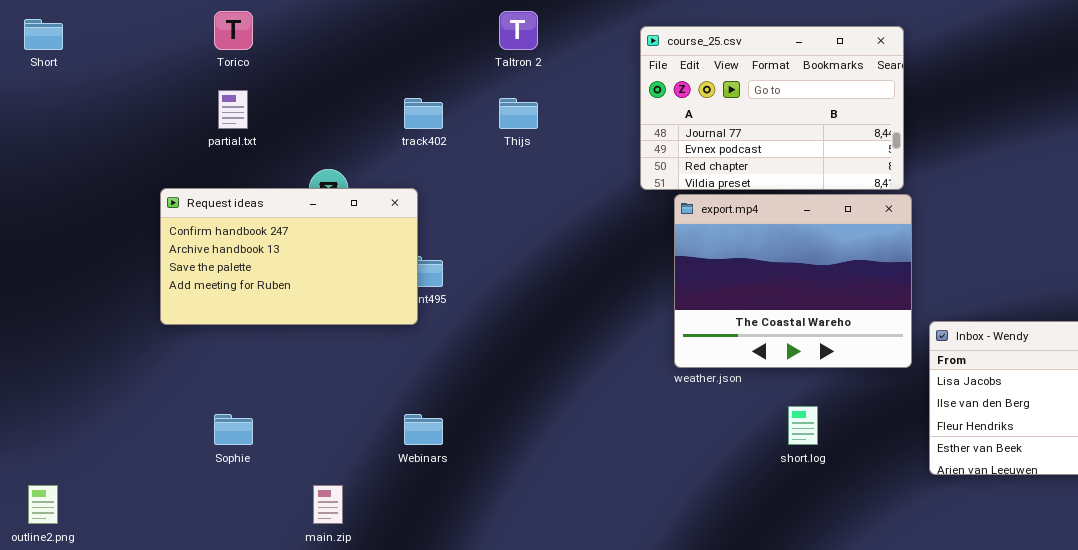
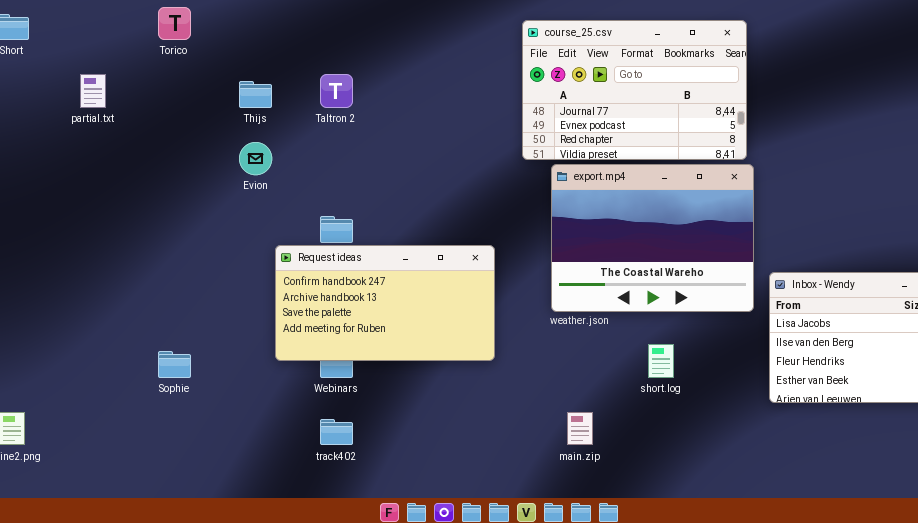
Taltron 2: [499,11,538,50] -> [320,74,353,108], moved
partial.txt: [218,90,248,129] -> [80,74,106,108], moved
track402: [404,98,443,129] -> [320,419,353,445], moved
Thijs: [499,98,538,129] -> [239,81,272,108], moved
Request ideas: [160,188,418,325] -> [275,245,495,361], moved
main.zip: [313,485,343,524] -> [567,412,593,445], moved

